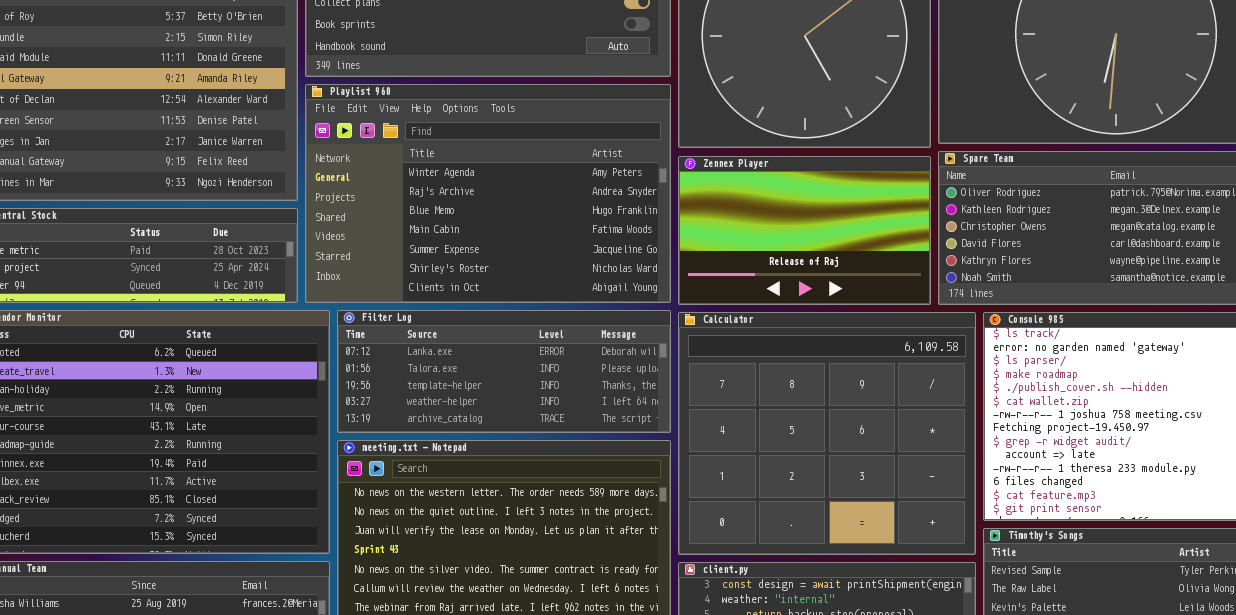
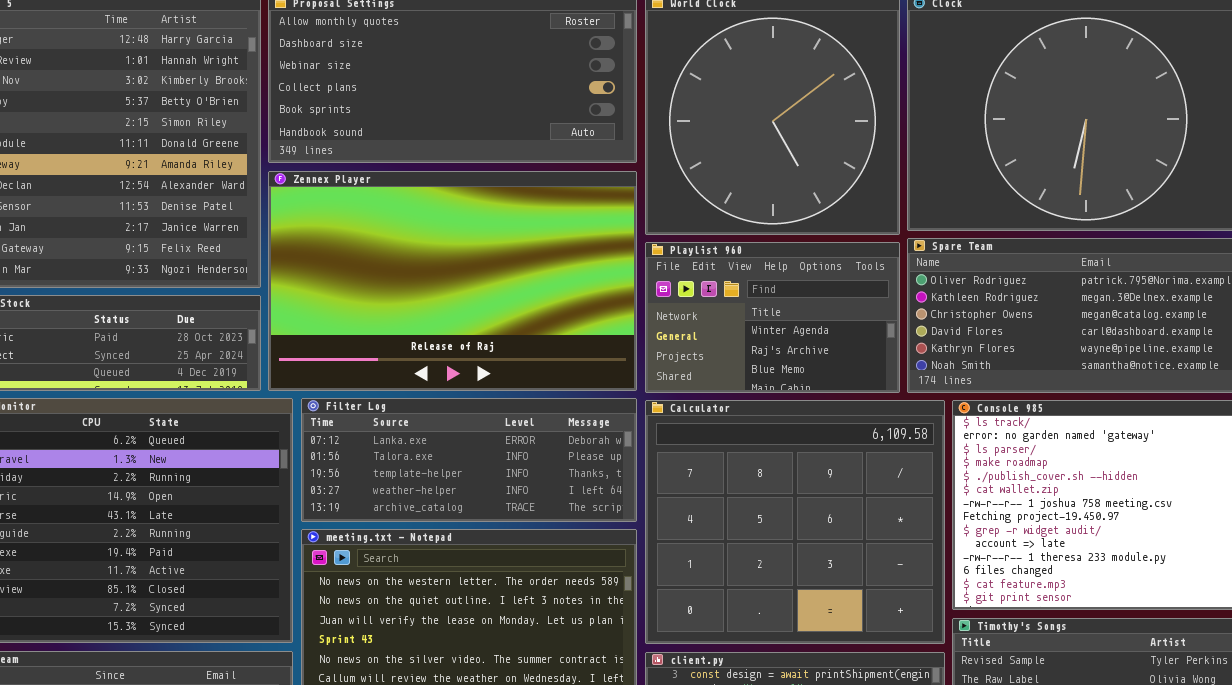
Playlist 960: [305,84,671,303] -> [645,242,900,393], moved, resized
Zennex Player: [678,156,931,305] -> [268,171,637,391], moved, resized

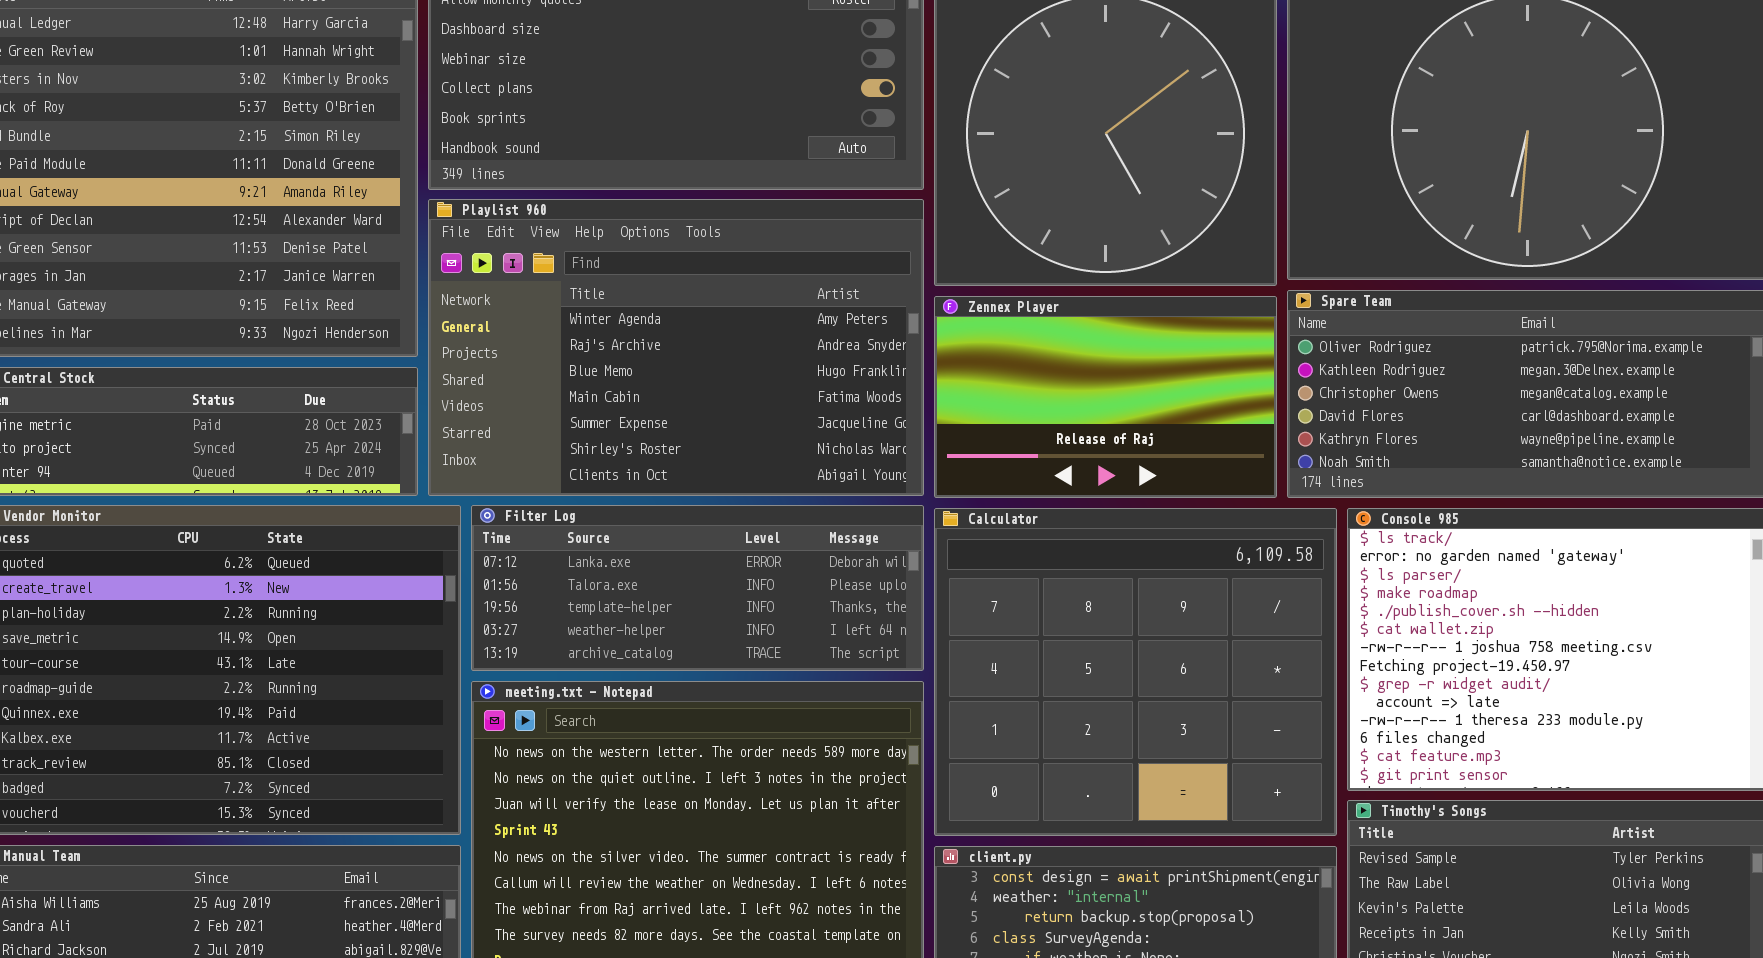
Zennex Player: [268,171,637,391] -> [934,296,1277,498], moved, resized
Playlist 960: [645,242,900,393] -> [428,199,924,496], moved, resized

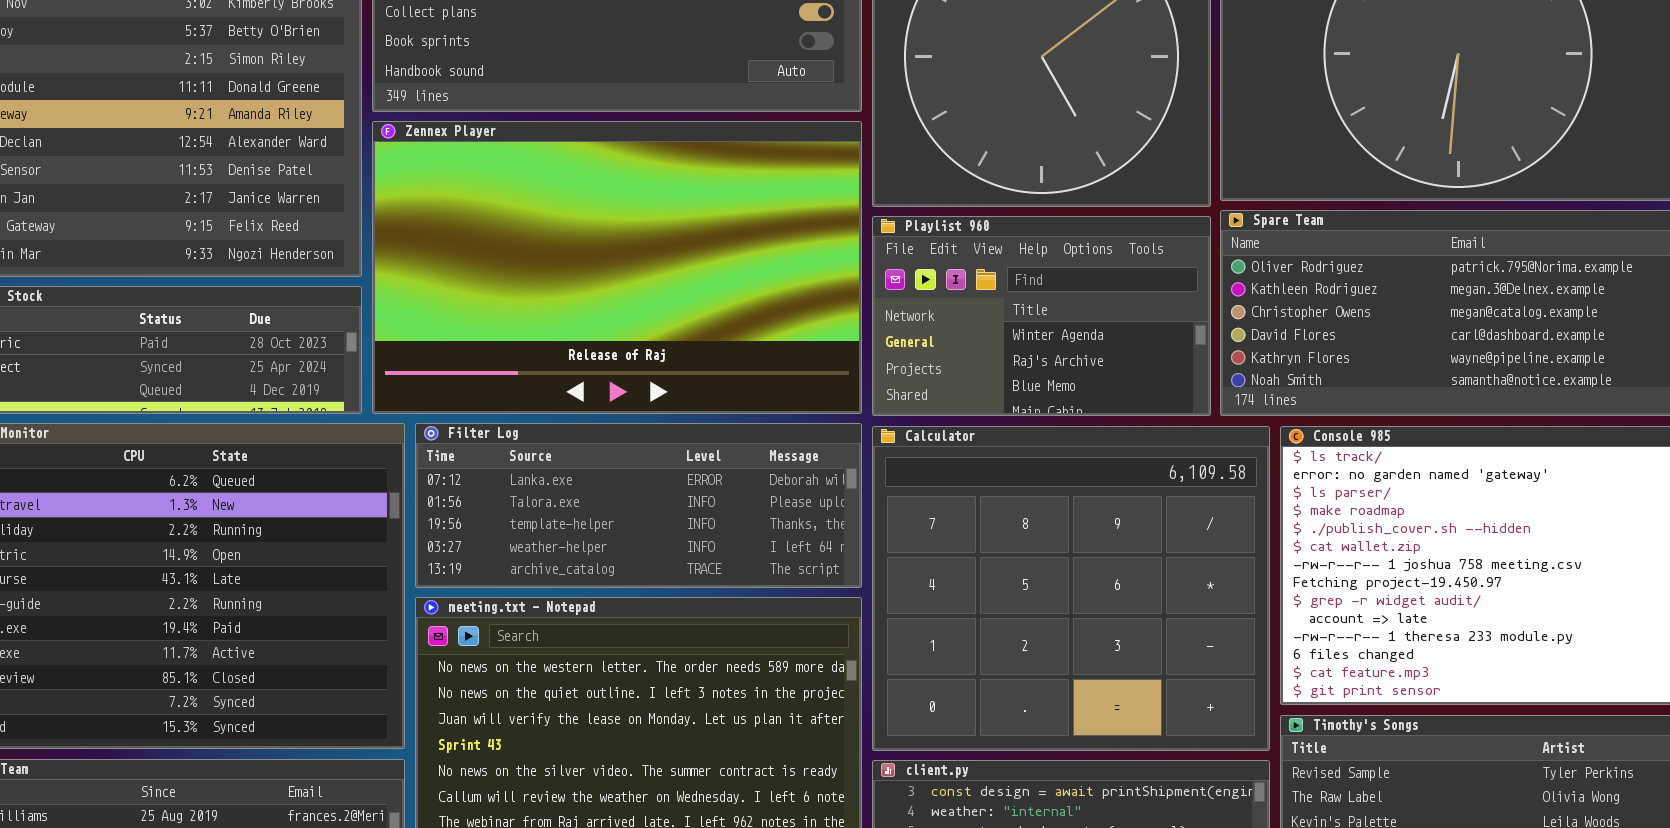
Playlist 960: [428,199,924,496] -> [872,216,1211,416], moved, resized
Zennex Player: [934,296,1277,498] -> [372,121,862,414], moved, resized

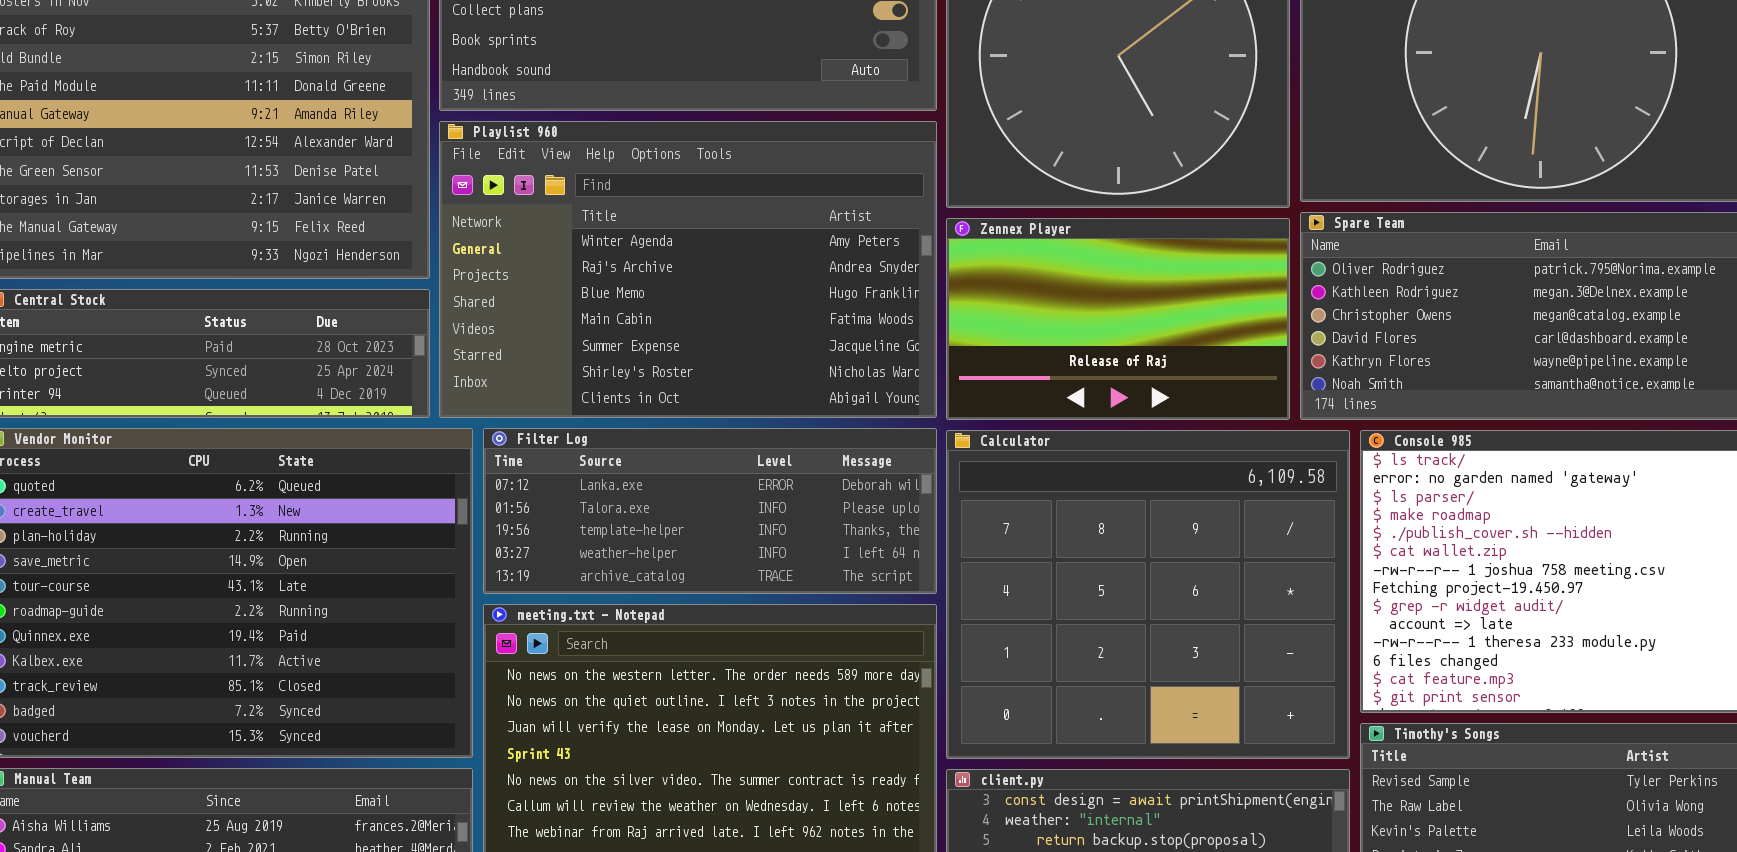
Zennex Player: [372,121,862,414] -> [946,218,1290,420], moved, resized
Playlist 960: [872,216,1211,416] -> [439,121,937,418], moved, resized

